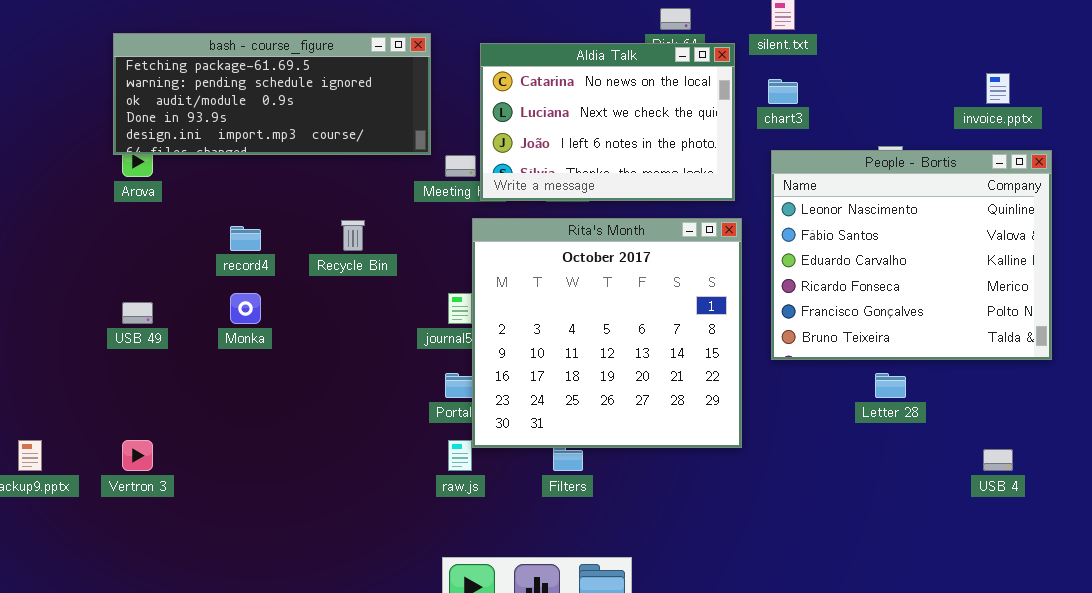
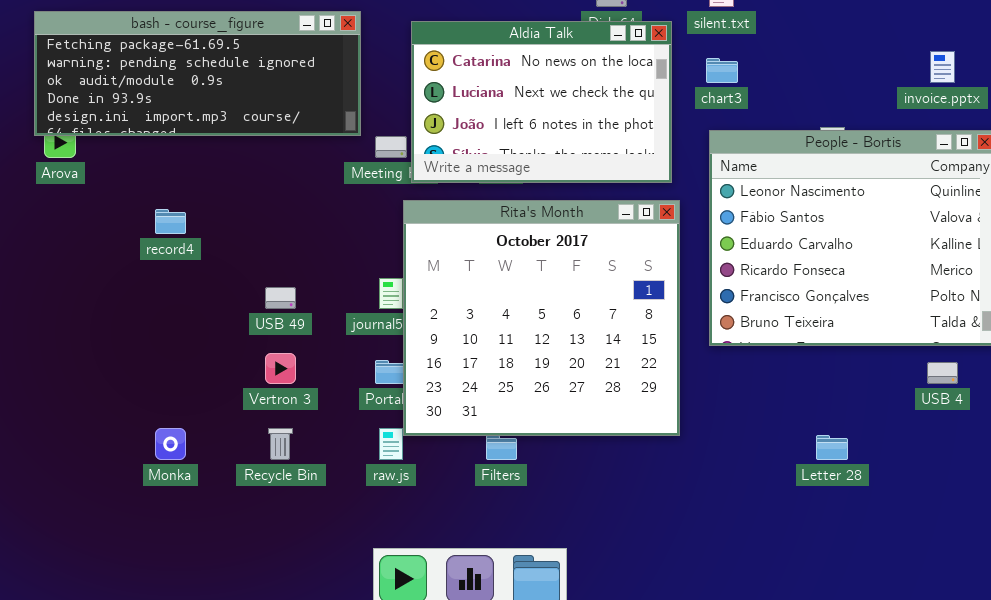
Recycle Bin: [341,220,365,251] -> [268,428,293,460], moved
Monka: [230,293,261,324] -> [155,428,186,460], moved
USB 49: [122,302,153,324] -> [265,287,296,309], moved
Letter 28: [875,373,906,398] -> [816,435,848,460], moved
Vertron 3: [122,440,153,471] -> [265,353,296,384], moved
USB 4: [983,449,1013,471] -> [927,362,958,384], moved

